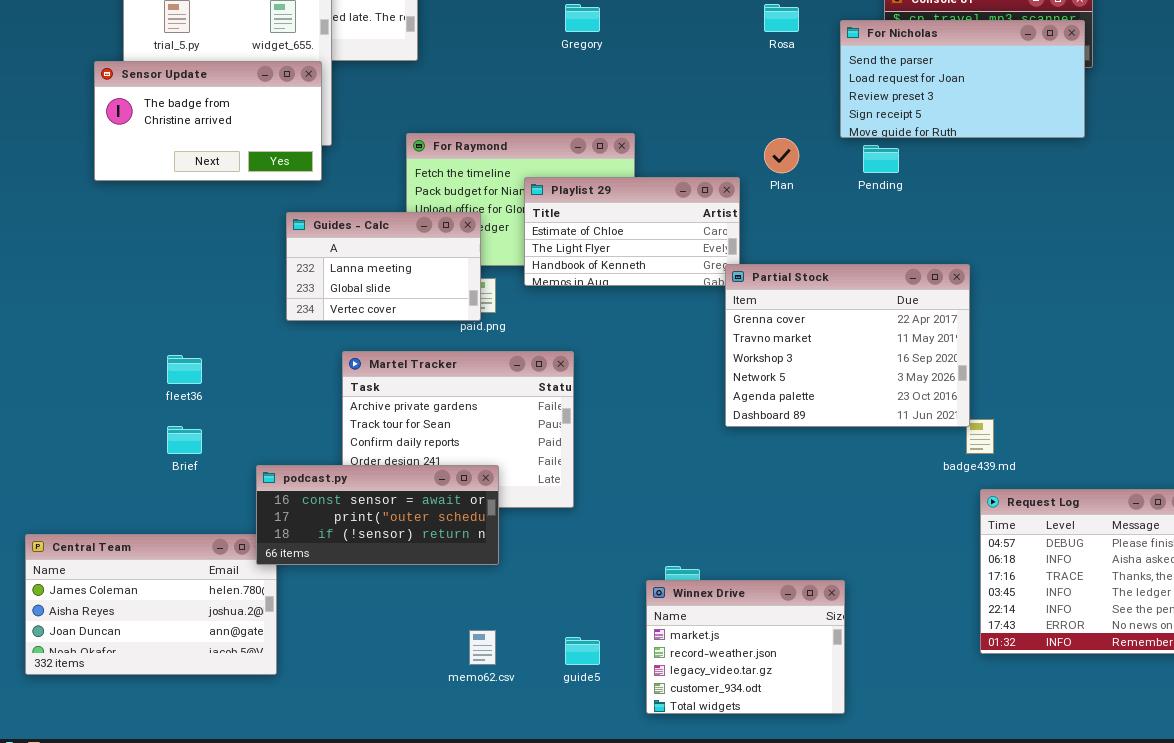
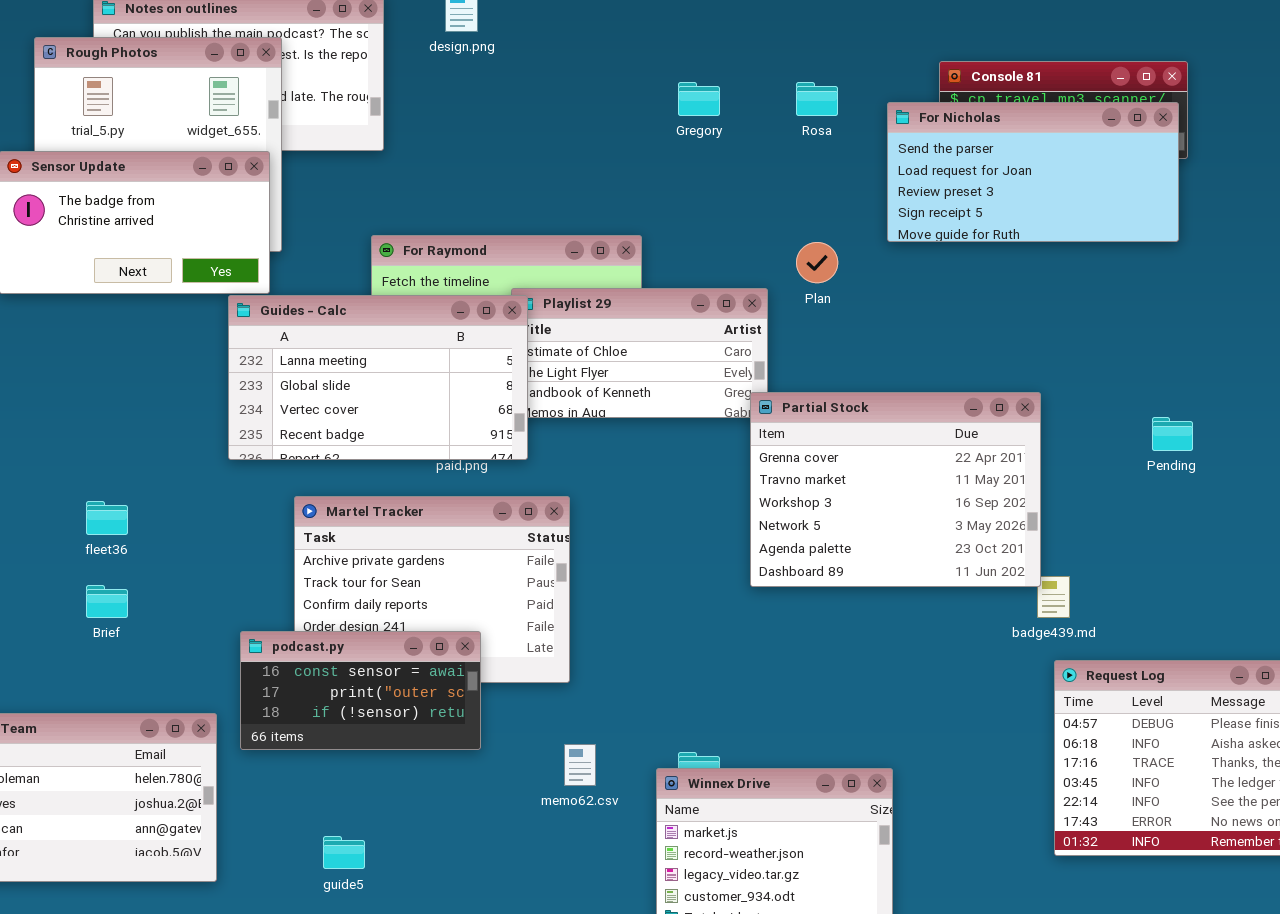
Gregory: [565,4,600,32] -> [678,82,720,116], moved
Pending: [863,145,899,173] -> [1152,417,1193,451], moved
Guides - Calc: [286,212,481,321] -> [228,295,528,460], resized
podcast.py: [256,465,499,565] -> [240,631,481,750], resized
memo62.csv: [469,630,496,665] -> [564,744,596,786], moved
guide5: [565,637,600,665] -> [323,836,365,869], moved

